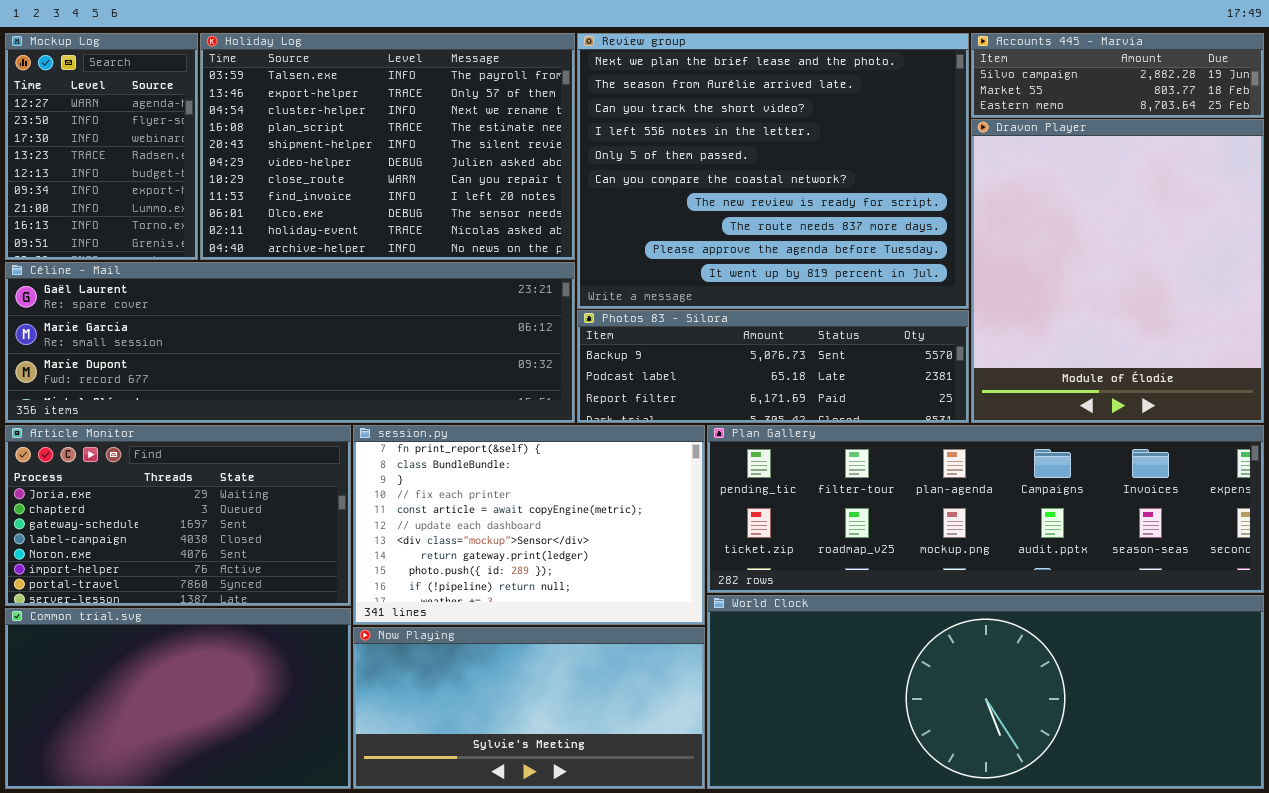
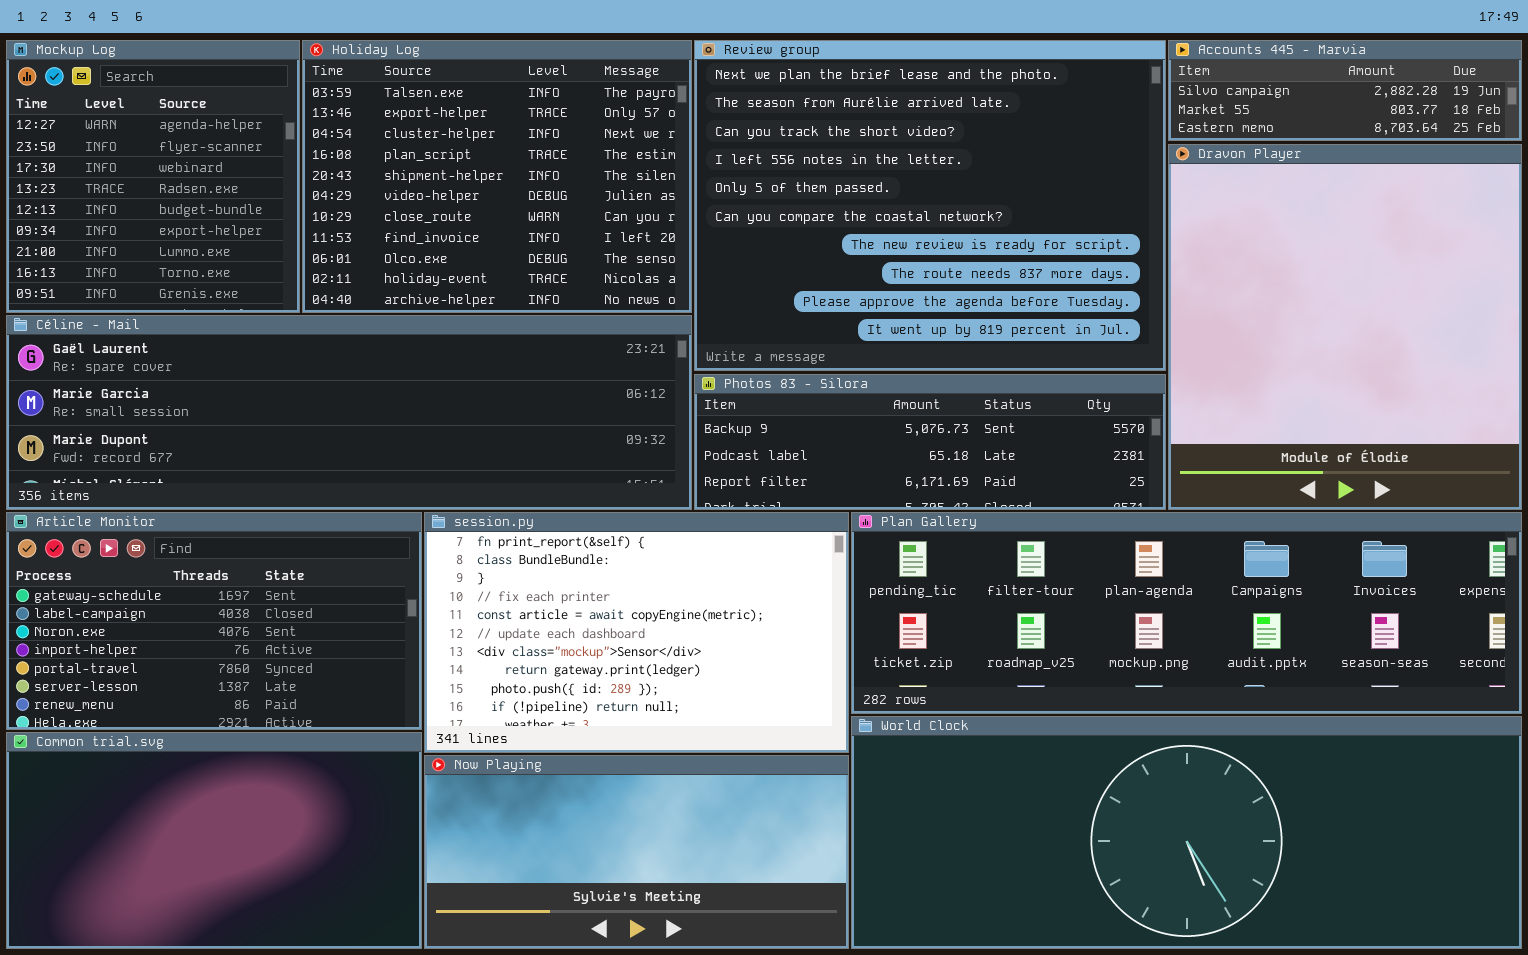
Mockup Log: [5,33,198,260] -> [6,40,300,313], resized
Holiday Log: [200,33,575,260] -> [302,40,692,313], resized
Article Monitor: [5,425,351,606] -> [6,512,422,730], scrolled down 2 rows

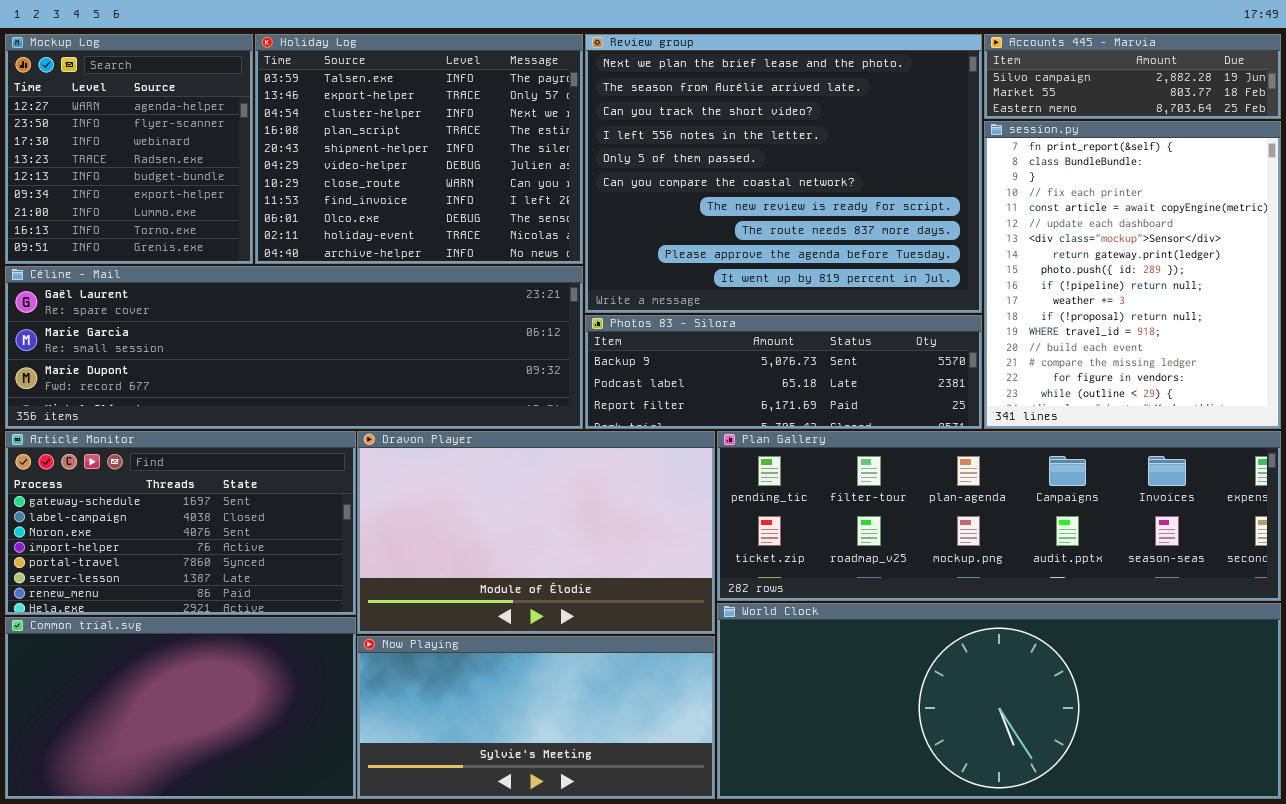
Dravon Player: [1168,144,1522,510] -> [357,431,715,634], moved, resized
session.py: [424,512,849,753] -> [984,121,1281,429], moved, resized

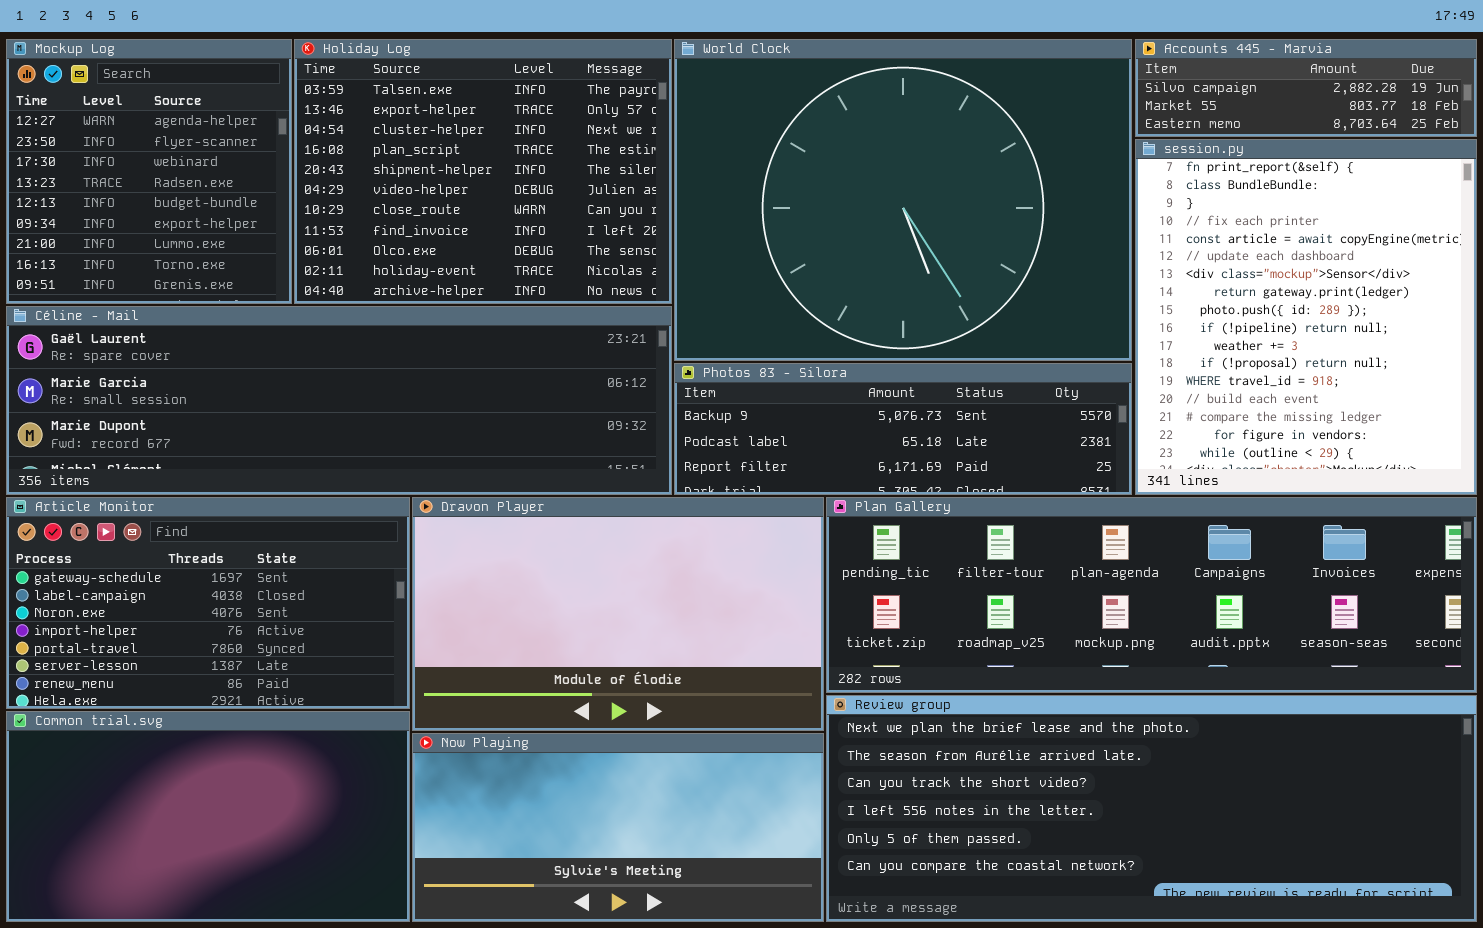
Review group: [585,34,982,313] -> [826,695,1477,922], moved, resized
World Clock: [717,603,1281,799] -> [674,39,1132,361], moved, resized

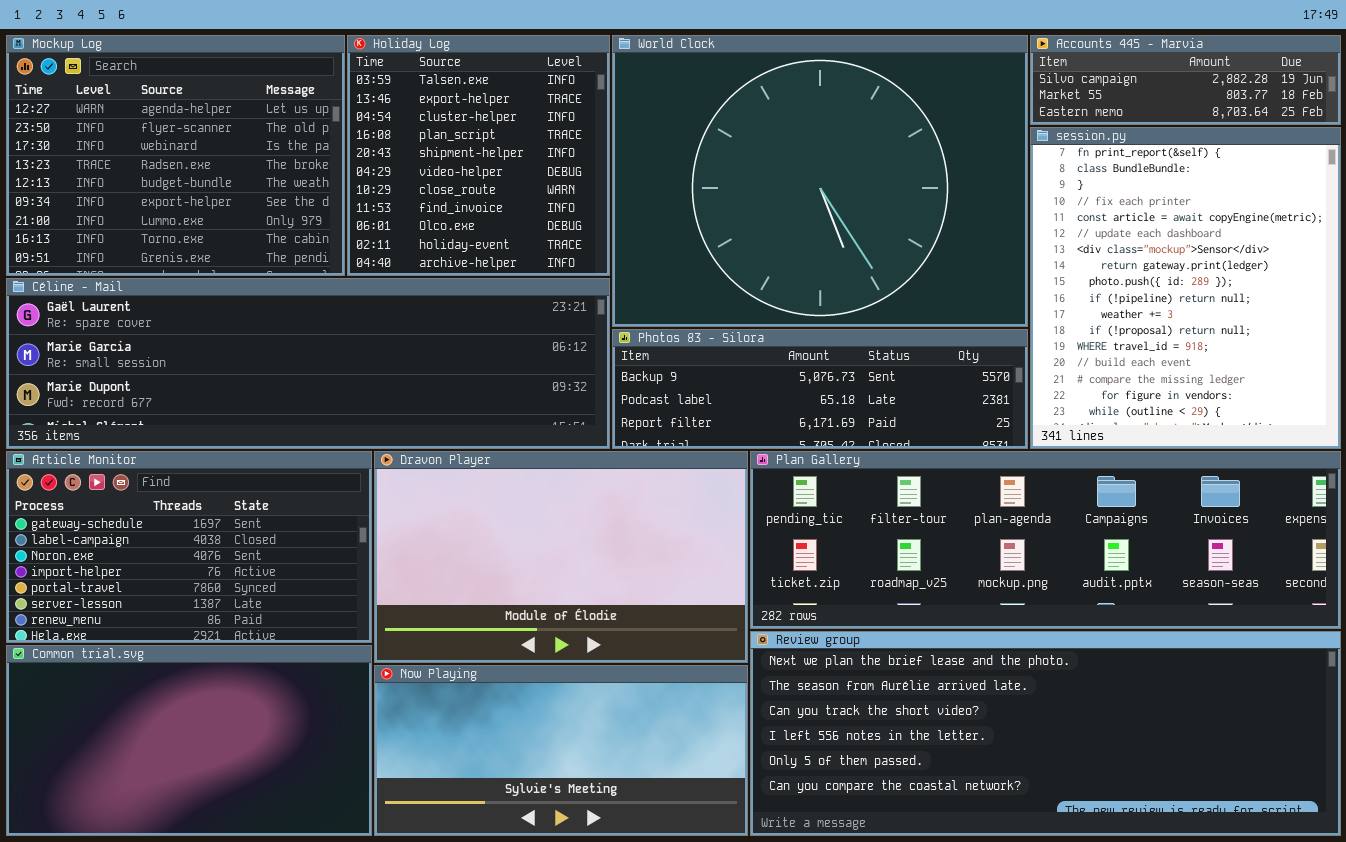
Mockup Log: [6,39,292,304] -> [6,35,345,276], resized
Holiday Log: [294,39,672,304] -> [347,35,610,276], resized

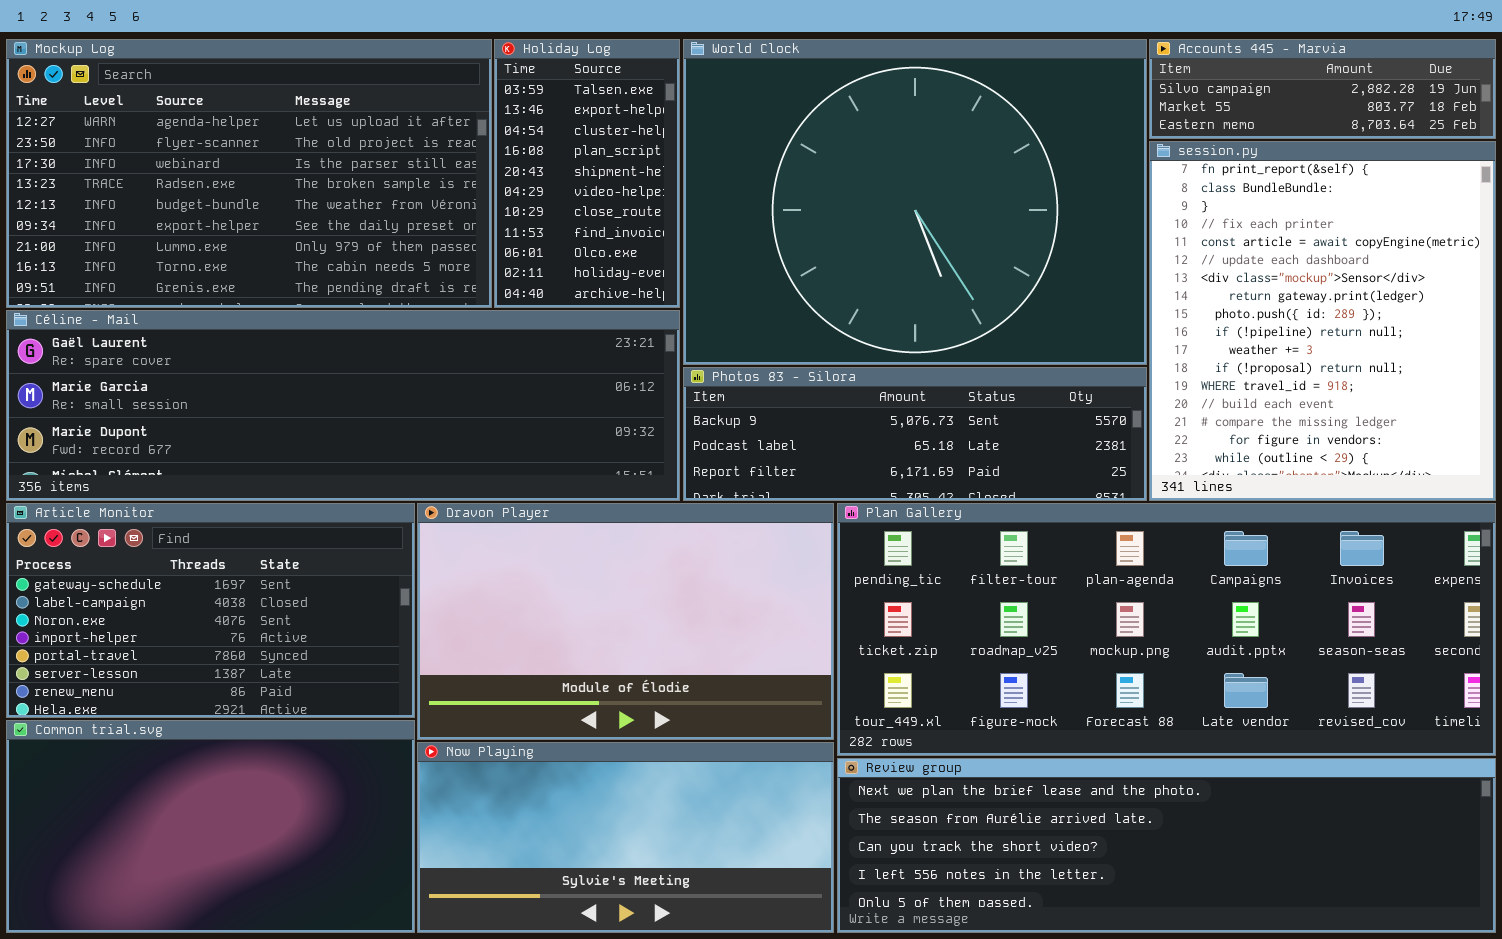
Mockup Log: [6,35,345,276] -> [6,39,492,308], resized
Holiday Log: [347,35,610,276] -> [494,39,680,308], resized
Plan Gallery: [750,451,1341,629] -> [837,503,1496,756], resized
Review group: [750,631,1341,836] -> [837,758,1496,933], resized

